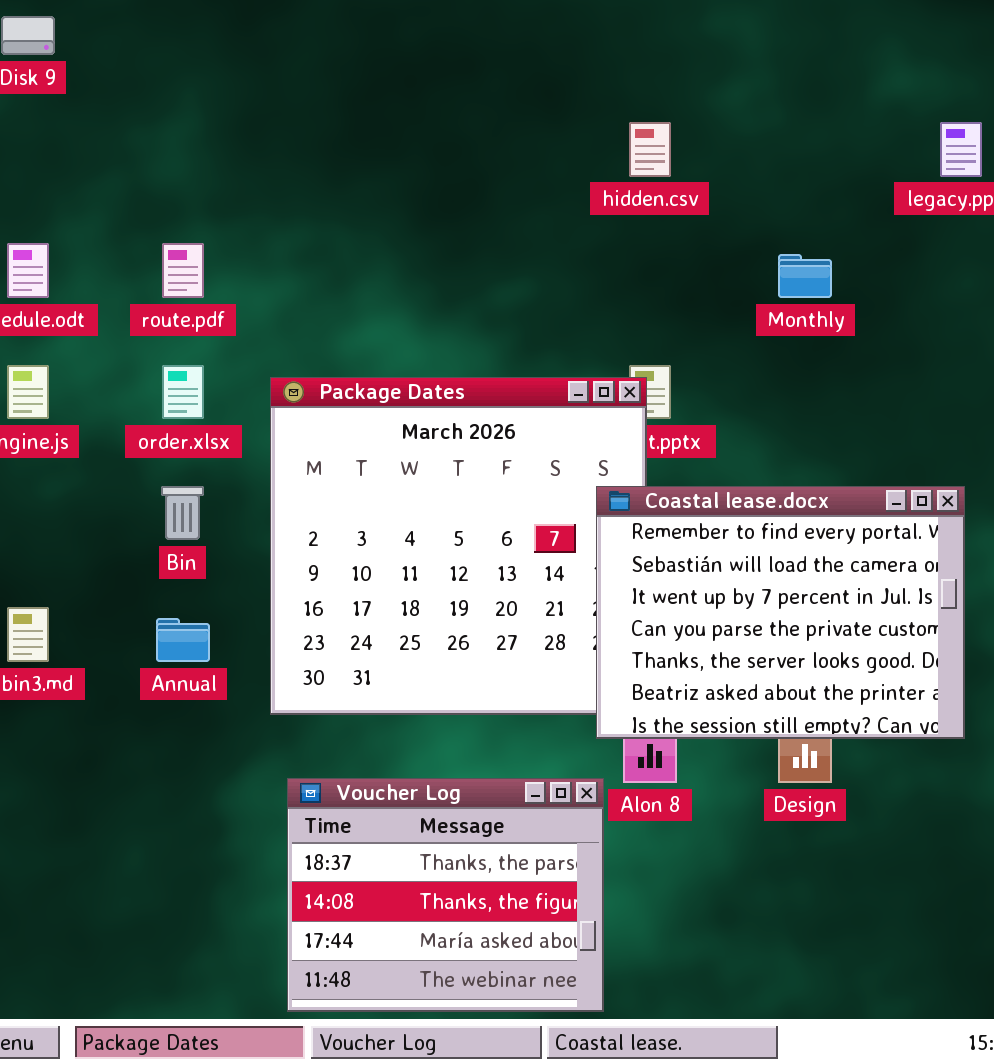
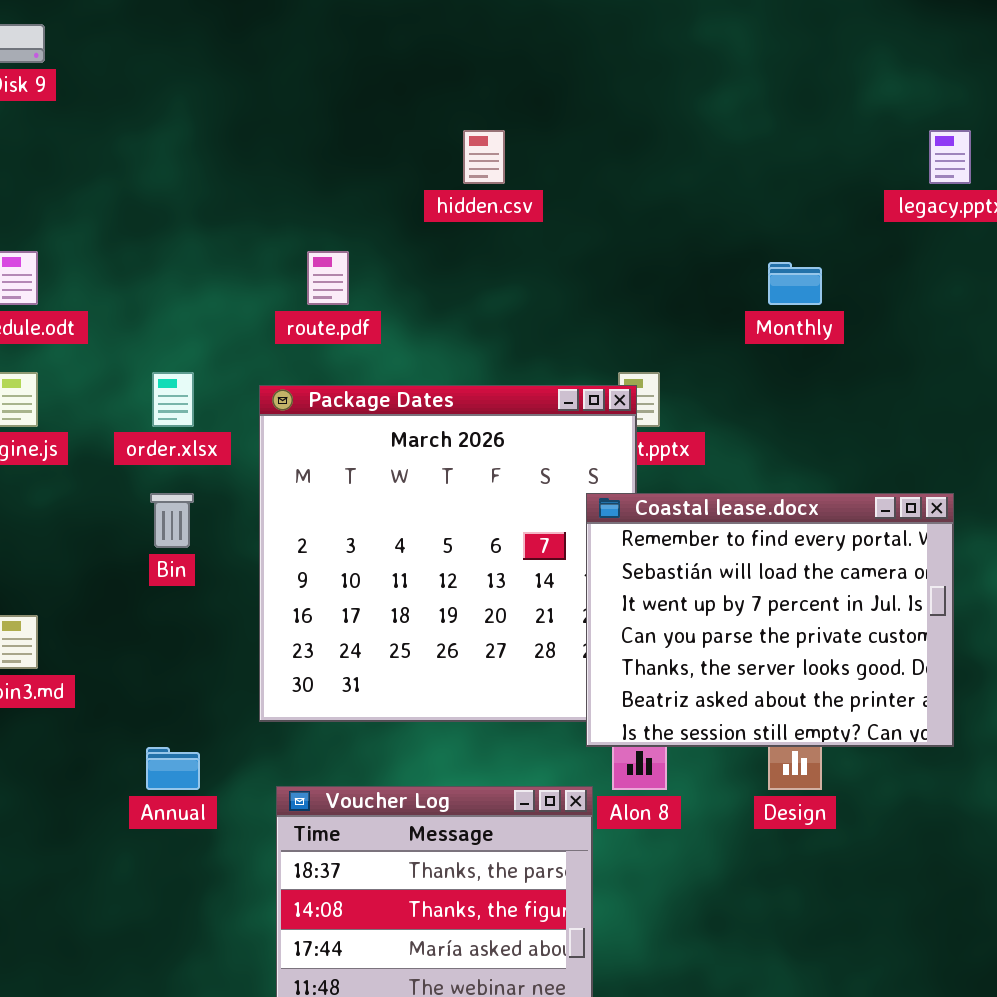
hidden.csv: [629,122,671,177] -> [463,130,505,184], moved
route.pdf: [162,243,204,298] -> [307,251,349,305], moved
Annual: [156,618,210,662] -> [146,747,200,790], moved

